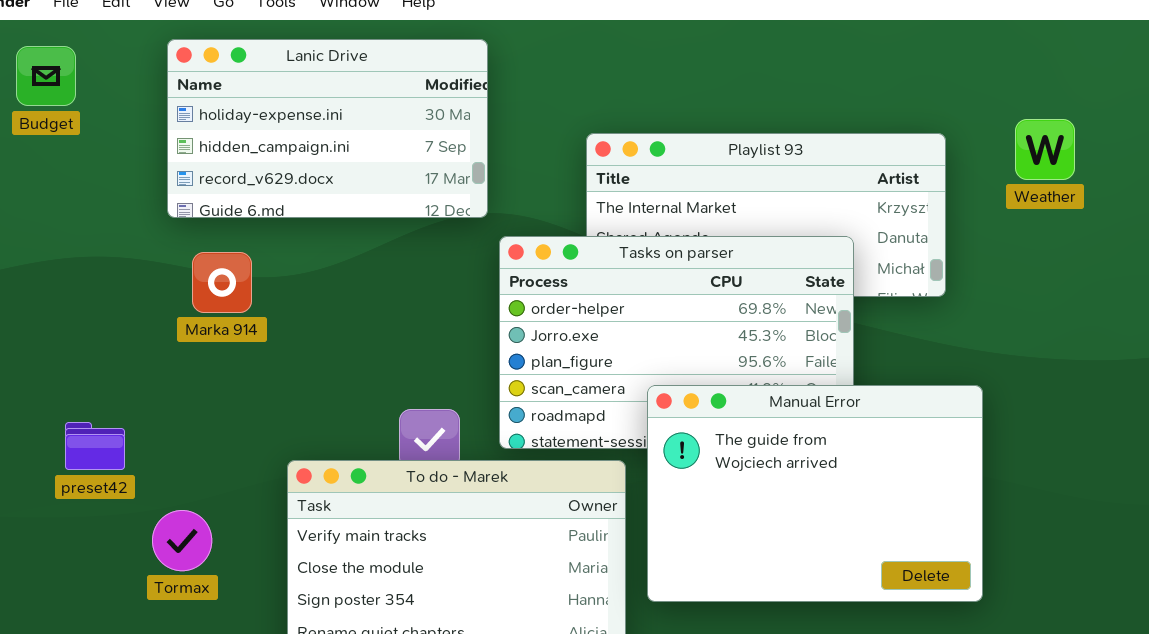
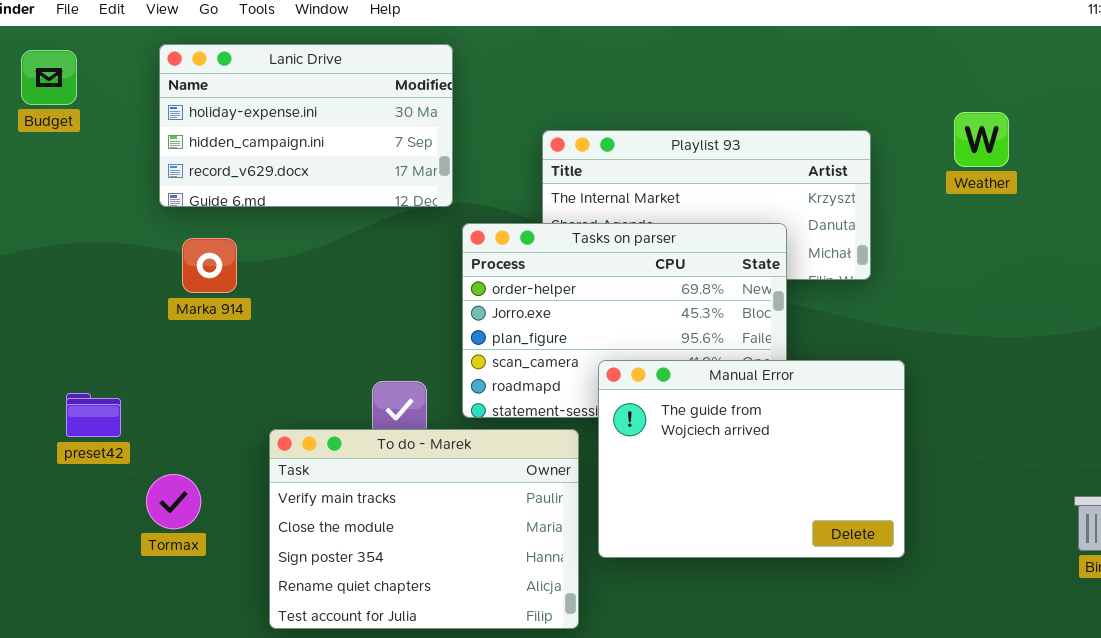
Weather: [1015,119,1075,180] -> [954,112,1009,167], moved

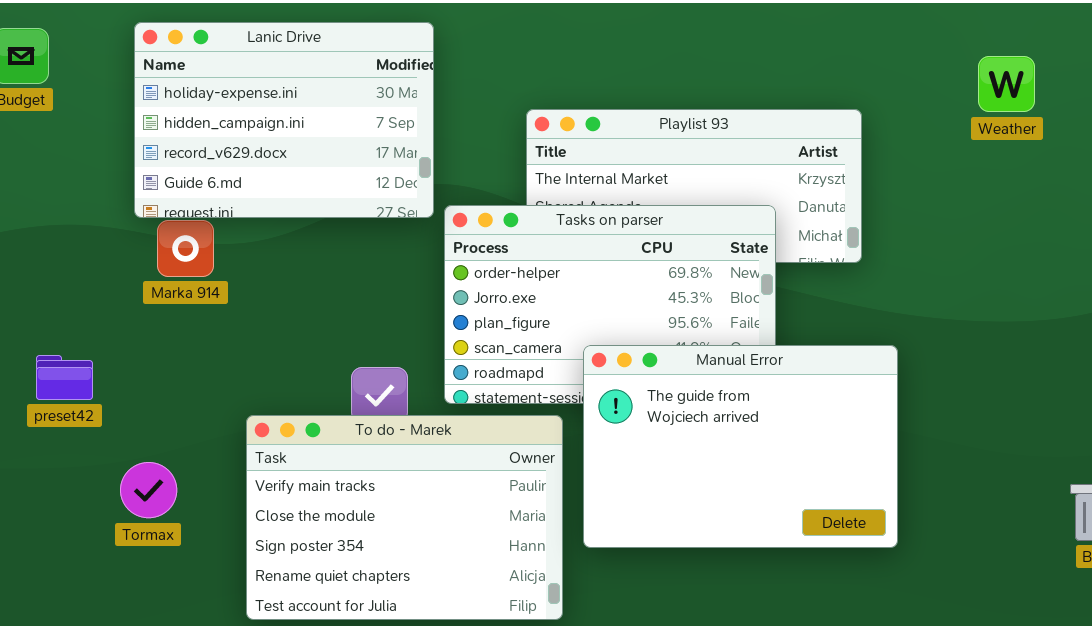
Lanic Drive: [159,44,453,207] -> [134,22,434,218], resized
Weather: [954,112,1009,167] -> [978,56,1035,112], moved
preset42: [66,393,121,437] -> [36,355,93,400], moved

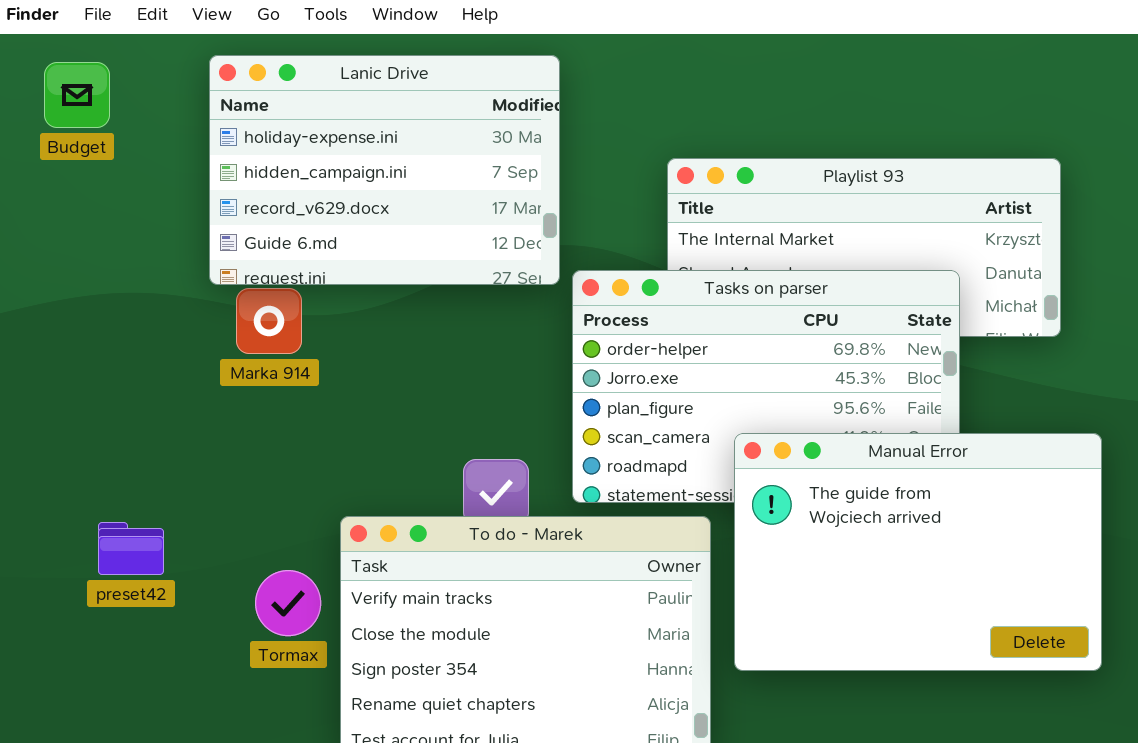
preset42: [36,355,93,400] -> [98,522,164,575], moved
Tormax: [120,462,177,518] -> [255,570,321,636], moved

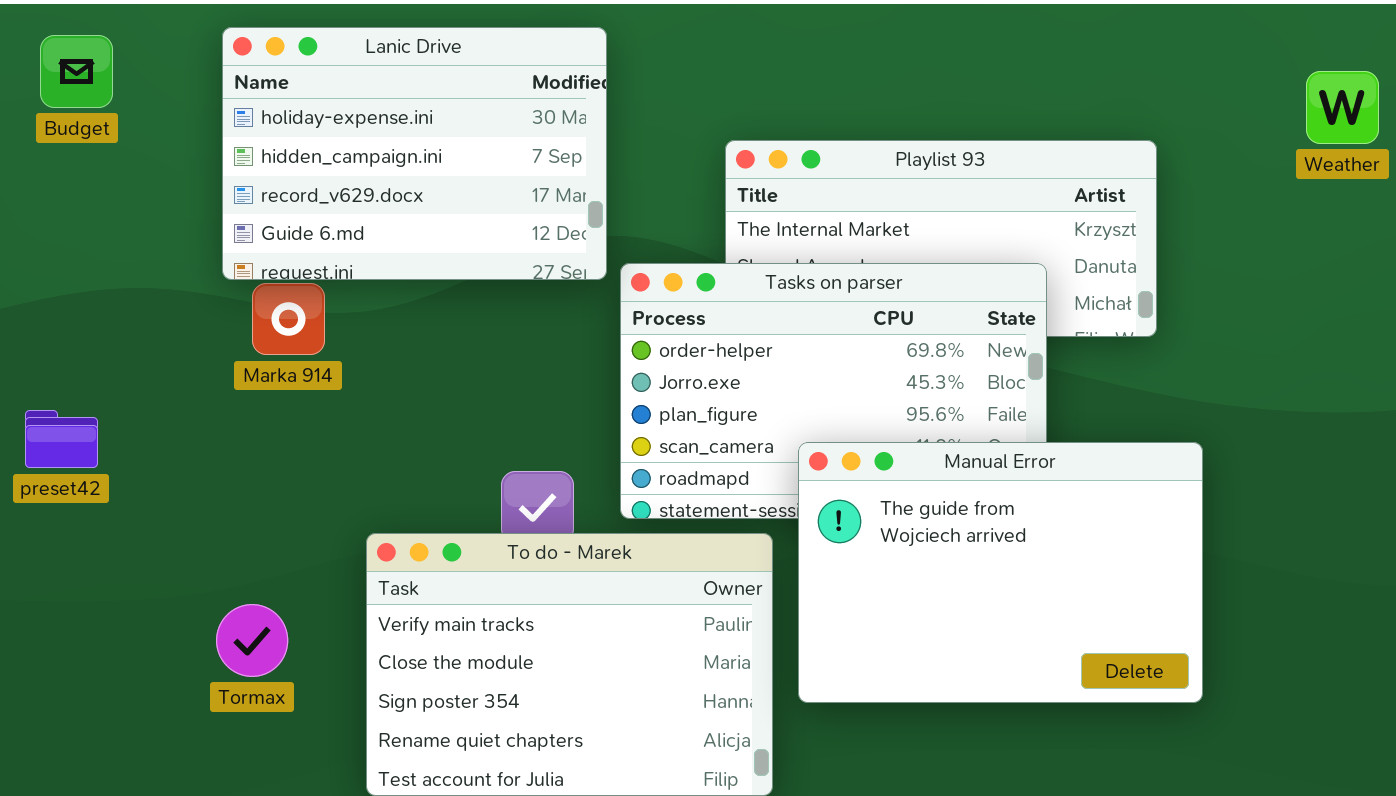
preset42: [98,522,164,575] -> [25,410,98,468], moved
Tormax: [255,570,321,636] -> [216,604,288,677], moved

